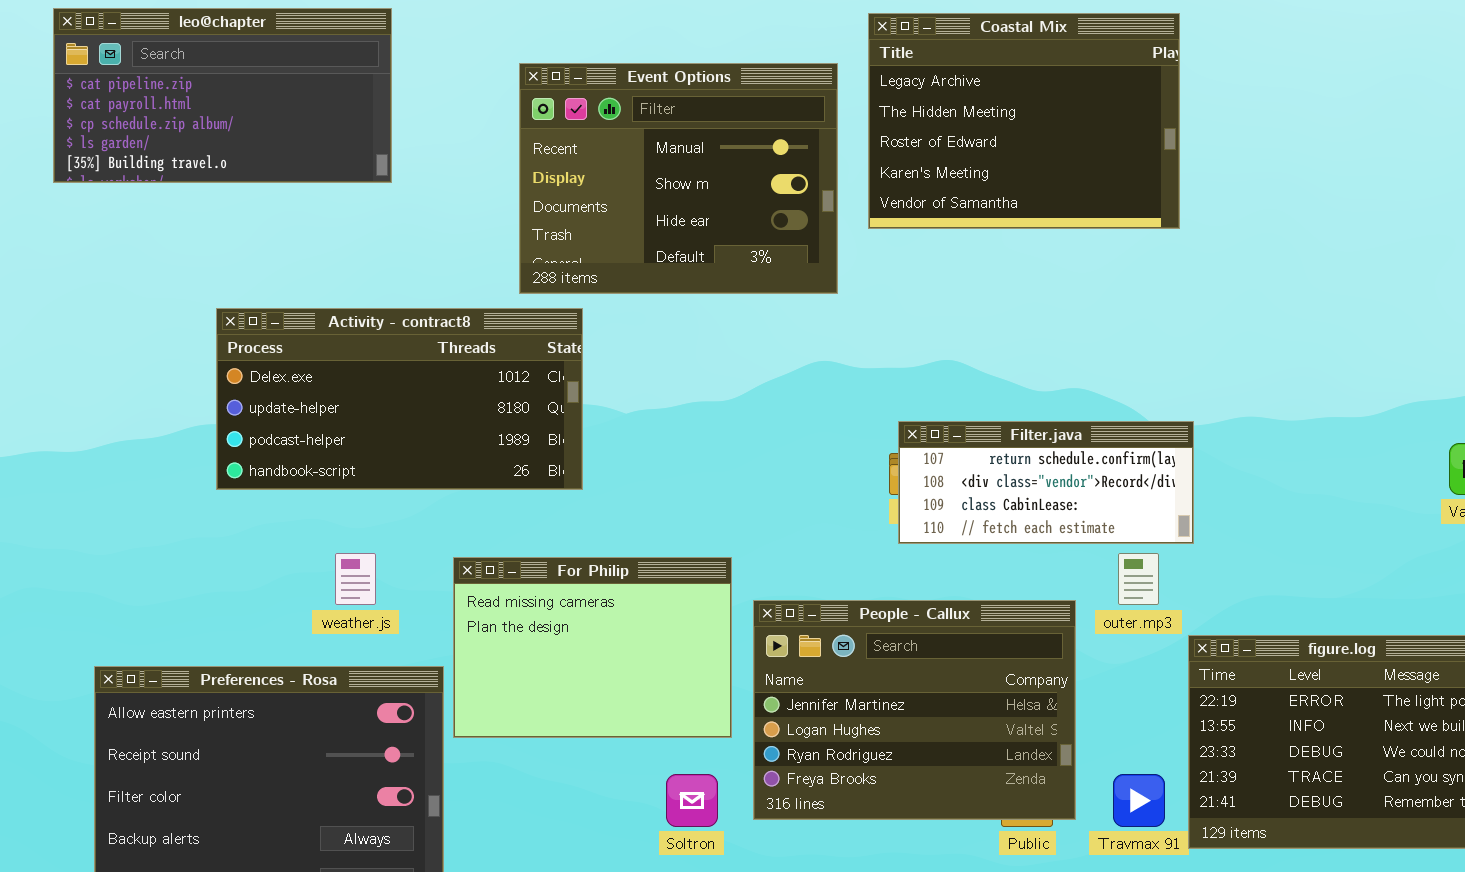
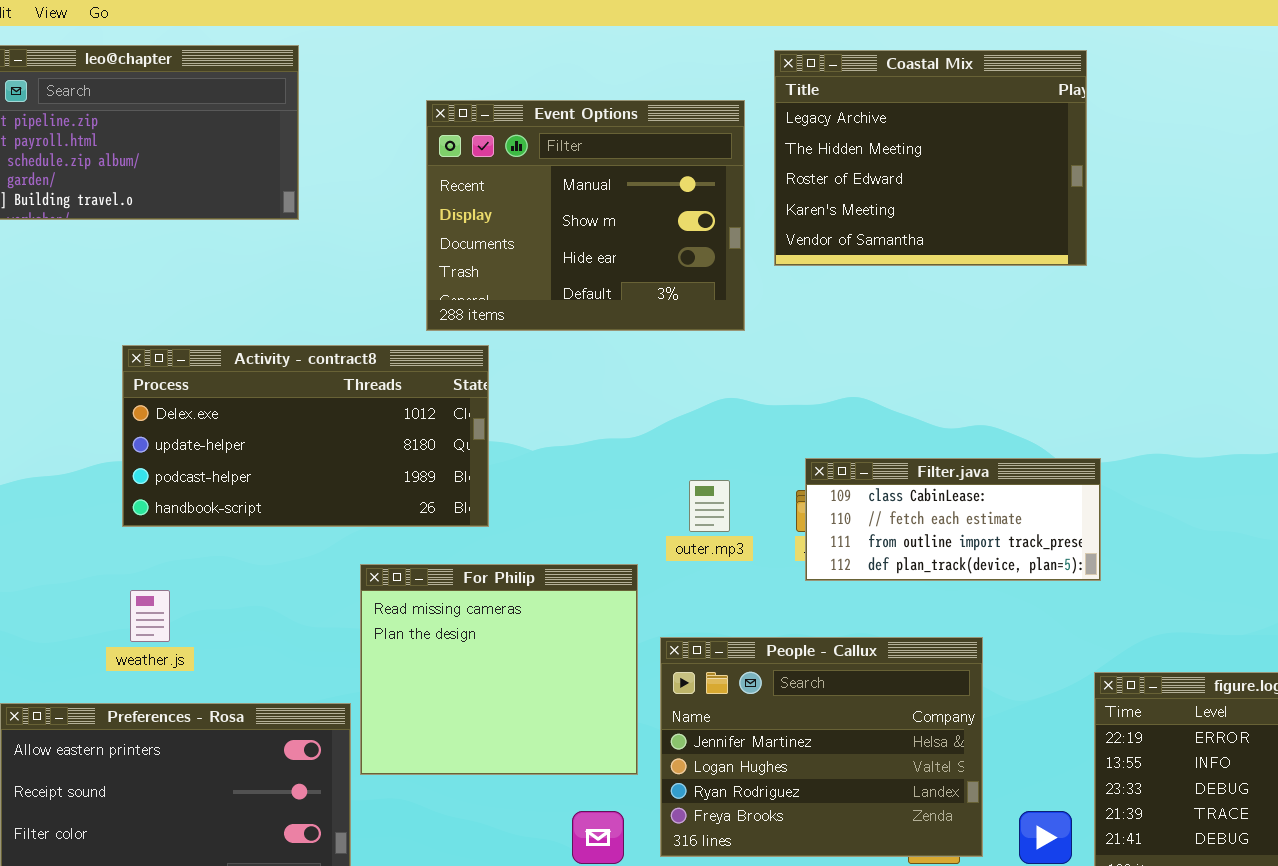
Filter.java: [898,421,1194,544] -> [805,458,1101,581], scrolled down 2 rows
weather.js: [335,553,376,605] -> [130,590,170,642], moved
outer.mp3: [1118,553,1159,605] -> [689,480,730,532], moved
For Philip: [453,557,732,738] -> [360,564,638,775], resized

